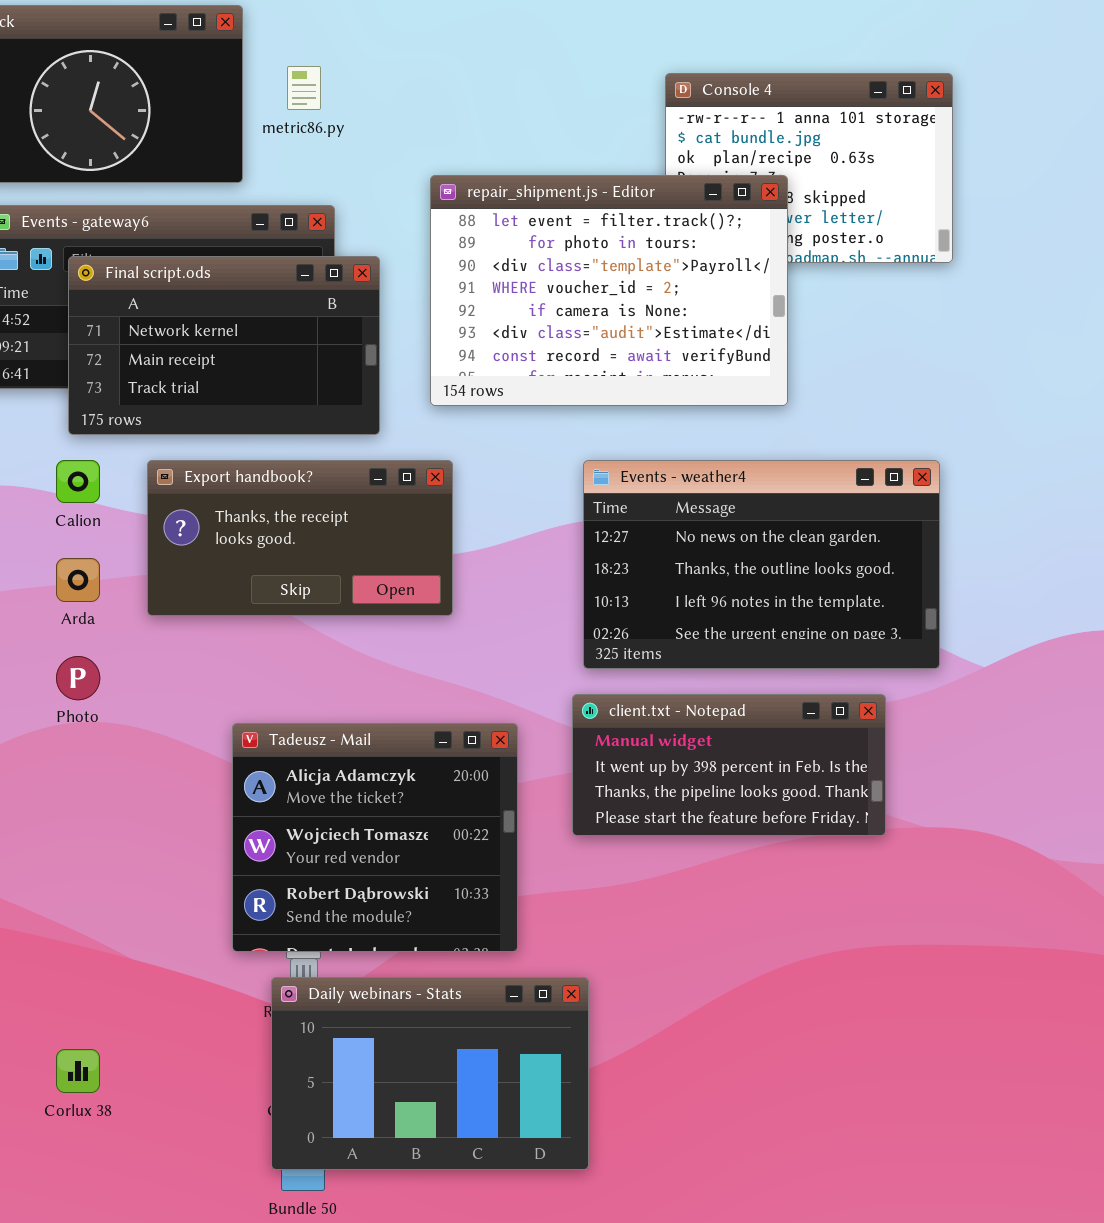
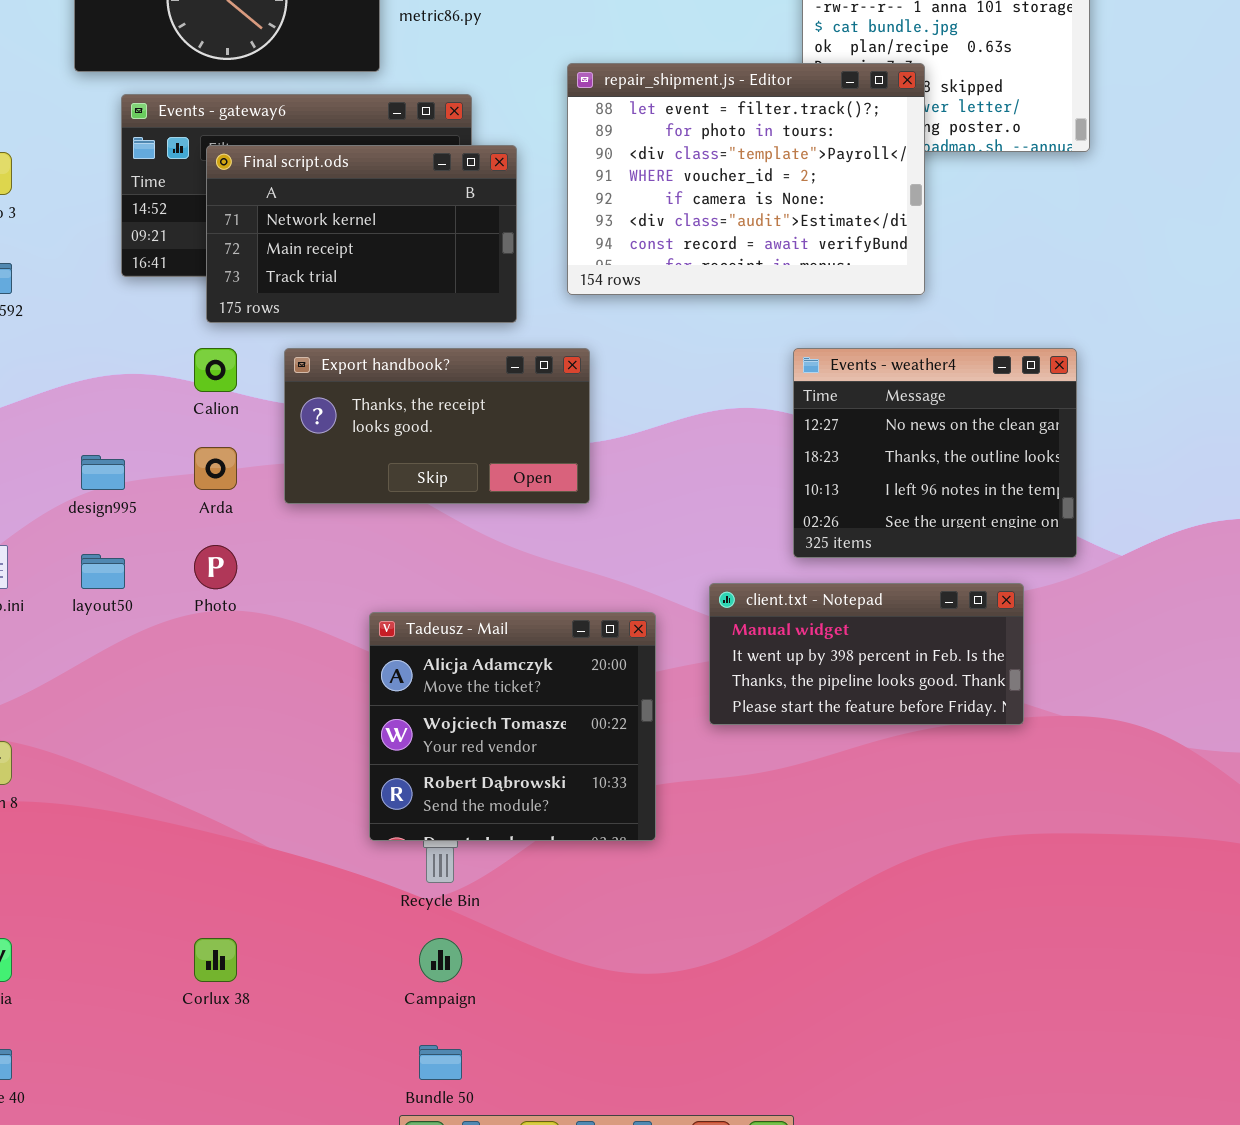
Events - weather4: [583,460,940,669] -> [793,348,1077,558], resized
Daily webinars - Stats: [271,977,589,1170] -> none, closed

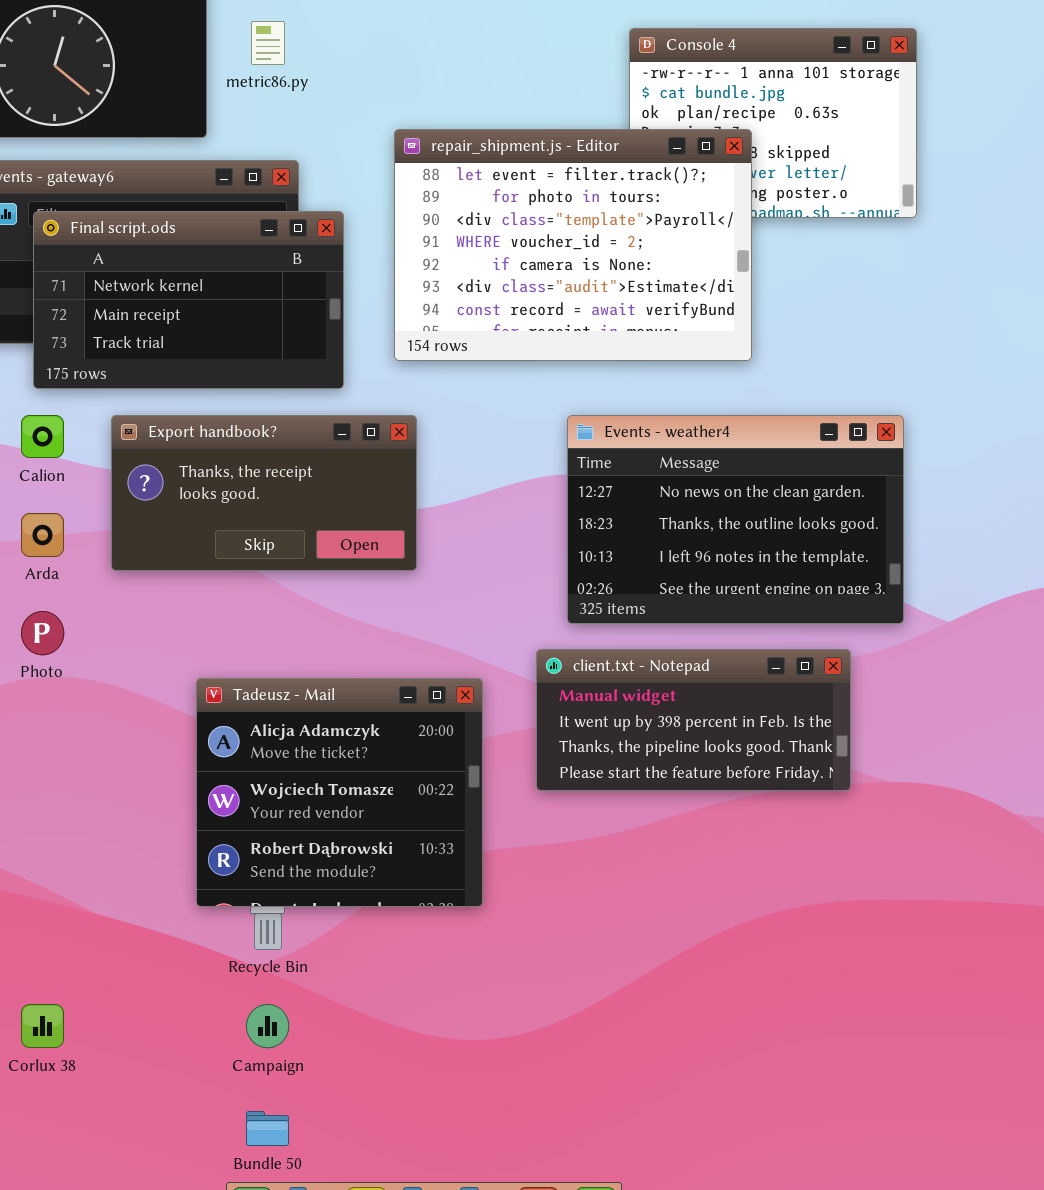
Events - weather4: [793,348,1077,558] -> [567,415,904,624], resized

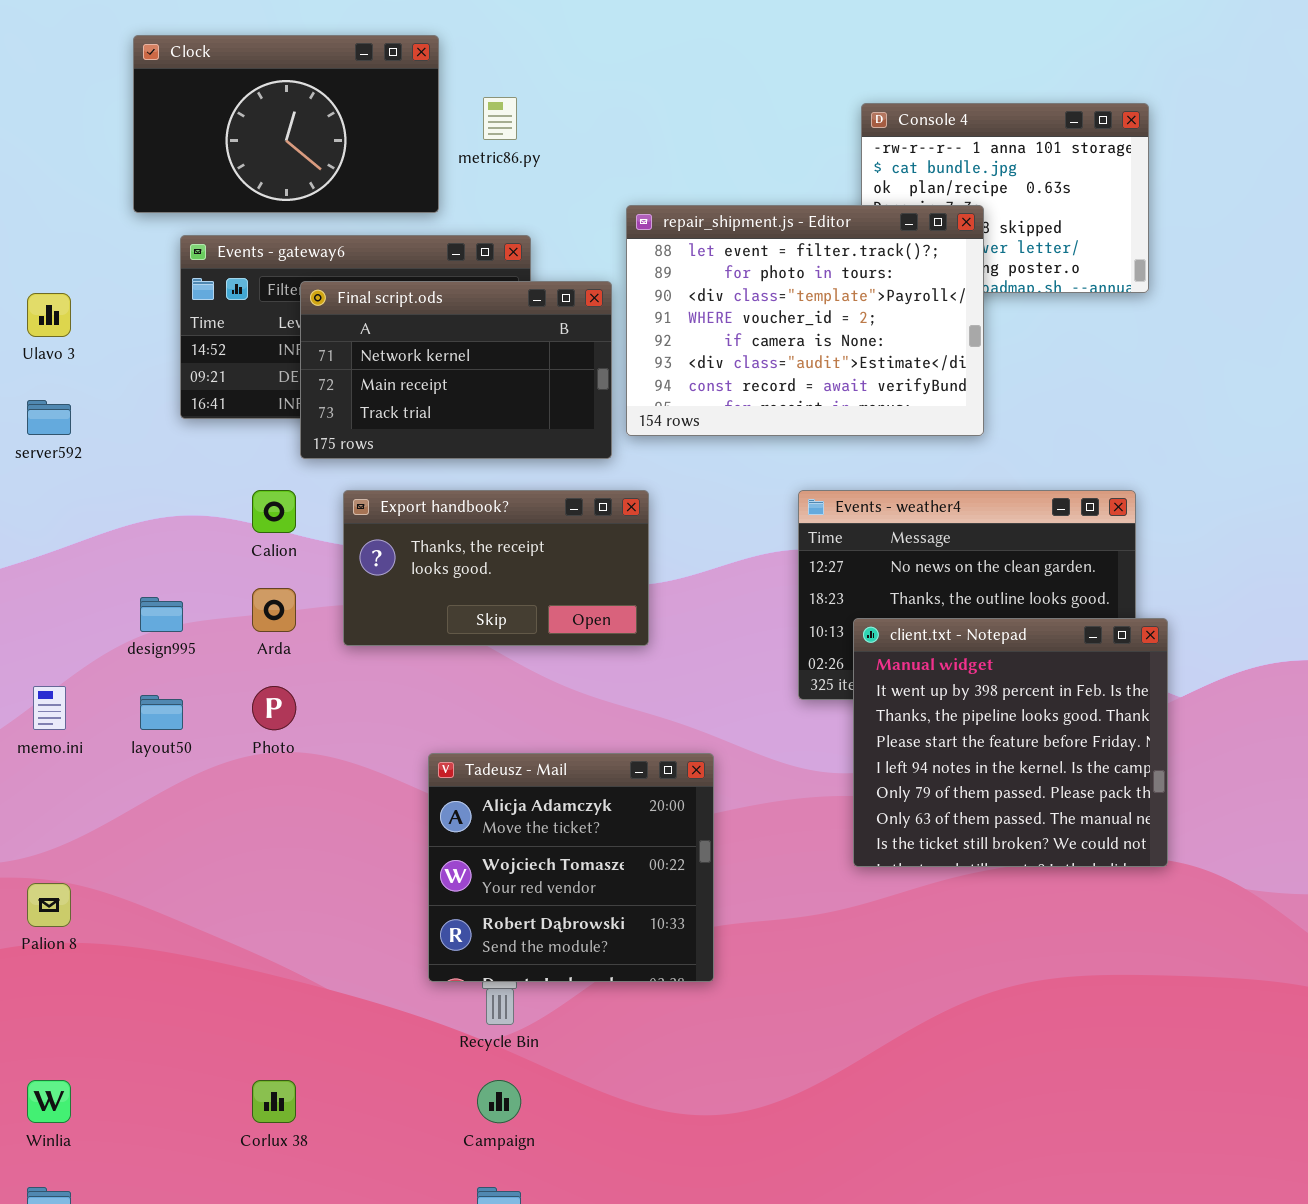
Final script.ods: [33,211,344,389] -> [300,281,612,459], moved
client.txt - Notepad: [536,649,851,791] -> [853,618,1168,867], moved, resized

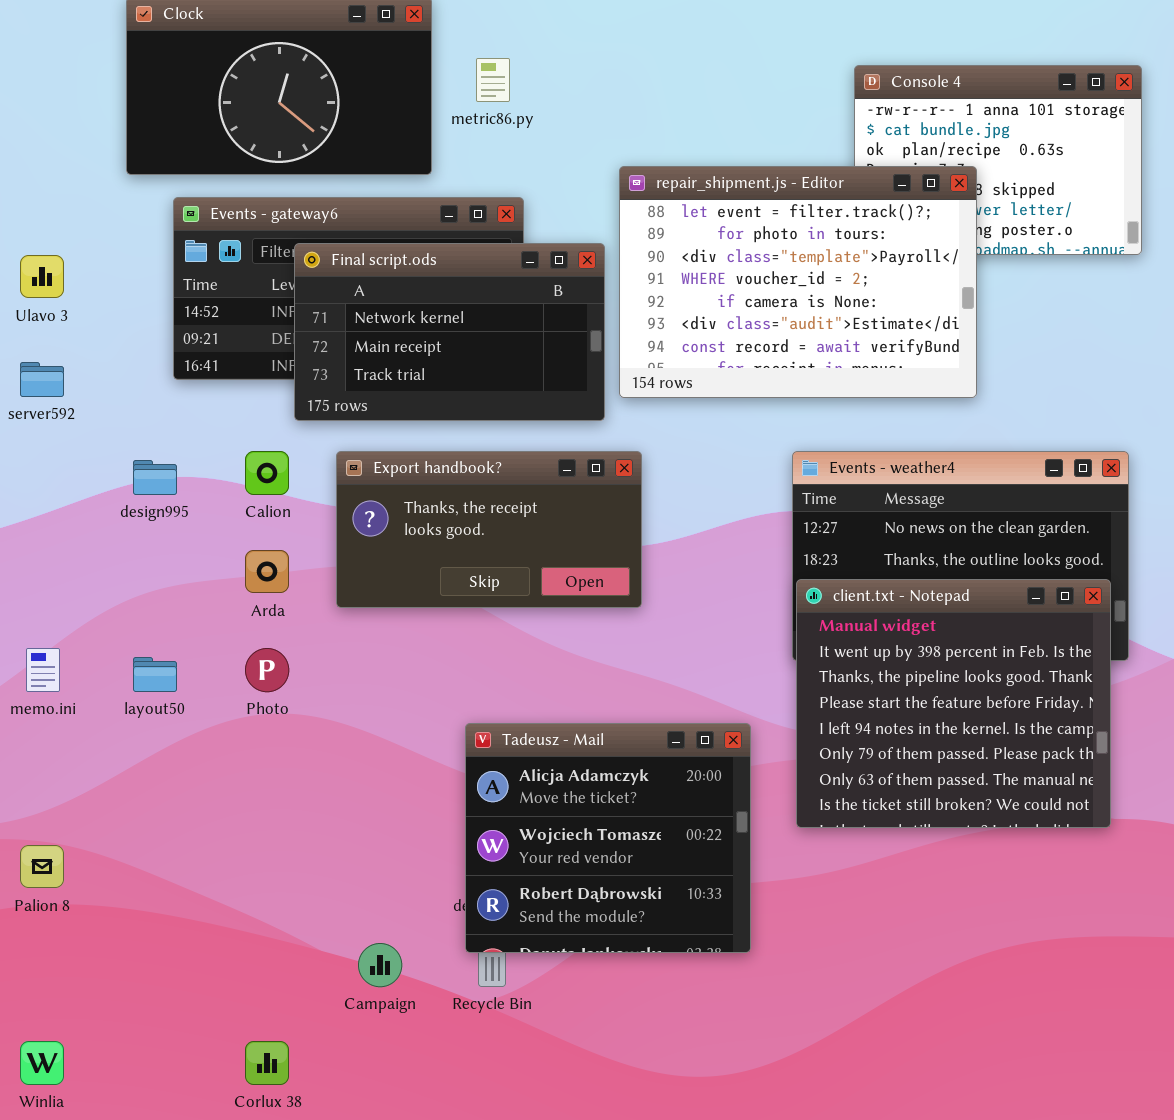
design995: [140,597,183,632] -> [133,460,177,495], moved
client.txt - Notepad: [853,618,1168,867] -> [796,579,1111,828], moved
Tadeusz - Mail: [428,753,714,982] -> [465,723,751,953], moved
Campaign: [477,1080,521,1123] -> [358,943,402,987], moved

